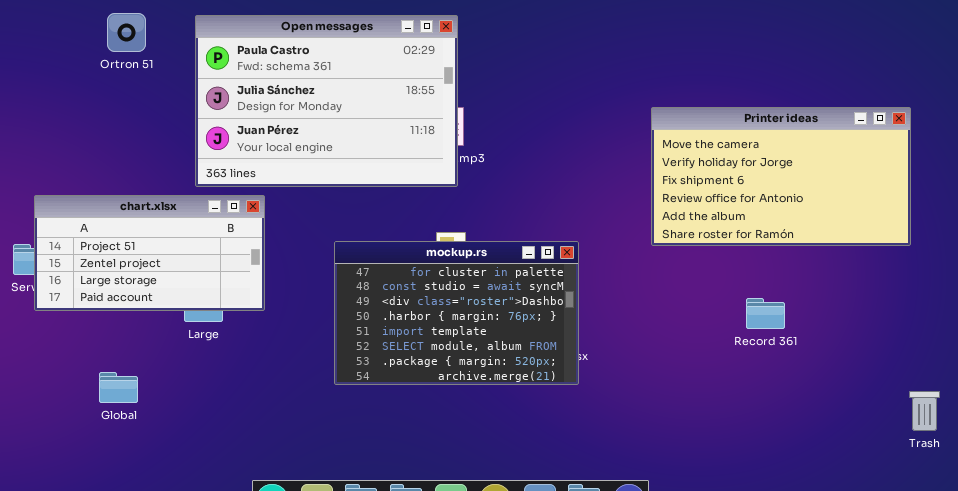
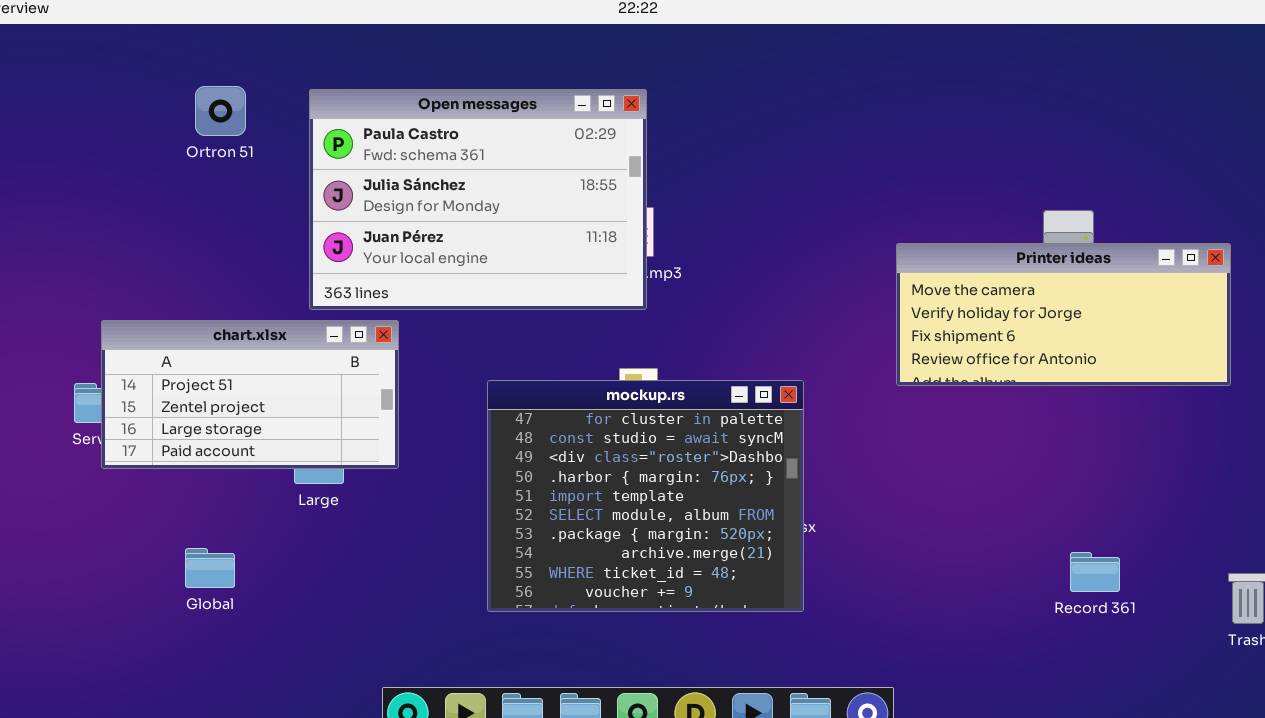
Printer ideas: [651,107,911,246] -> [896,243,1231,386], resized
mockup.rs: [334,241,579,385] -> [487,380,804,612], resized
Record 361: [746,298,785,329] -> [1070,552,1120,592], moved

